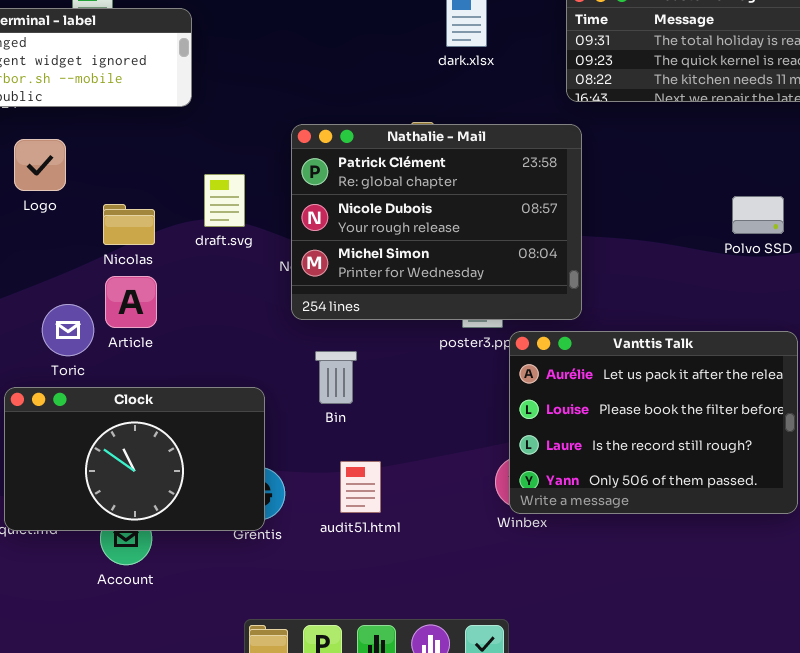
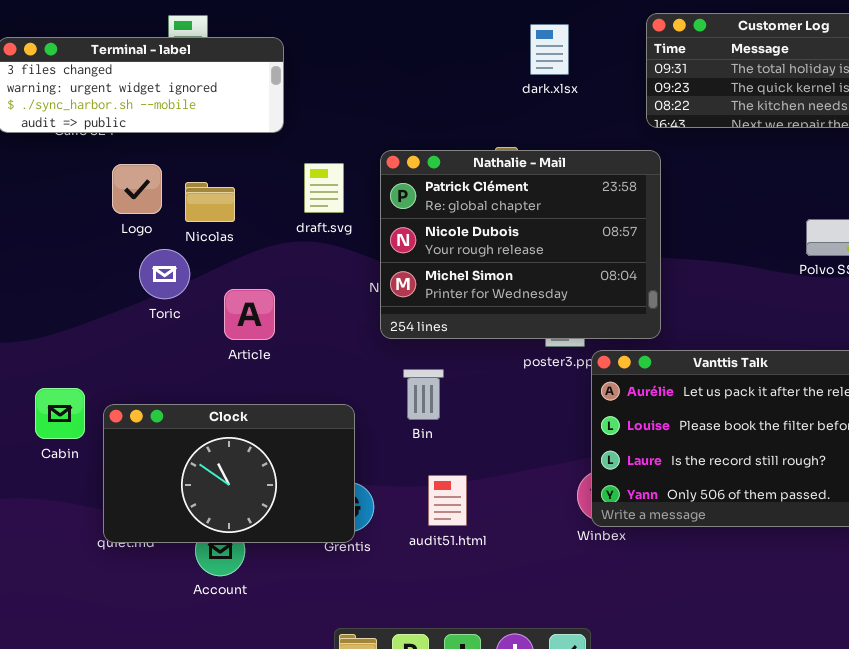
draft.svg: [204,174,245,227] -> [304,163,344,213], moved
Nicolas: [103,204,155,245] -> [185,182,235,222], moved
Article: [105,276,157,328] -> [224,289,275,340], moved
Toric: [42,304,94,356] -> [139,249,190,299], moved

